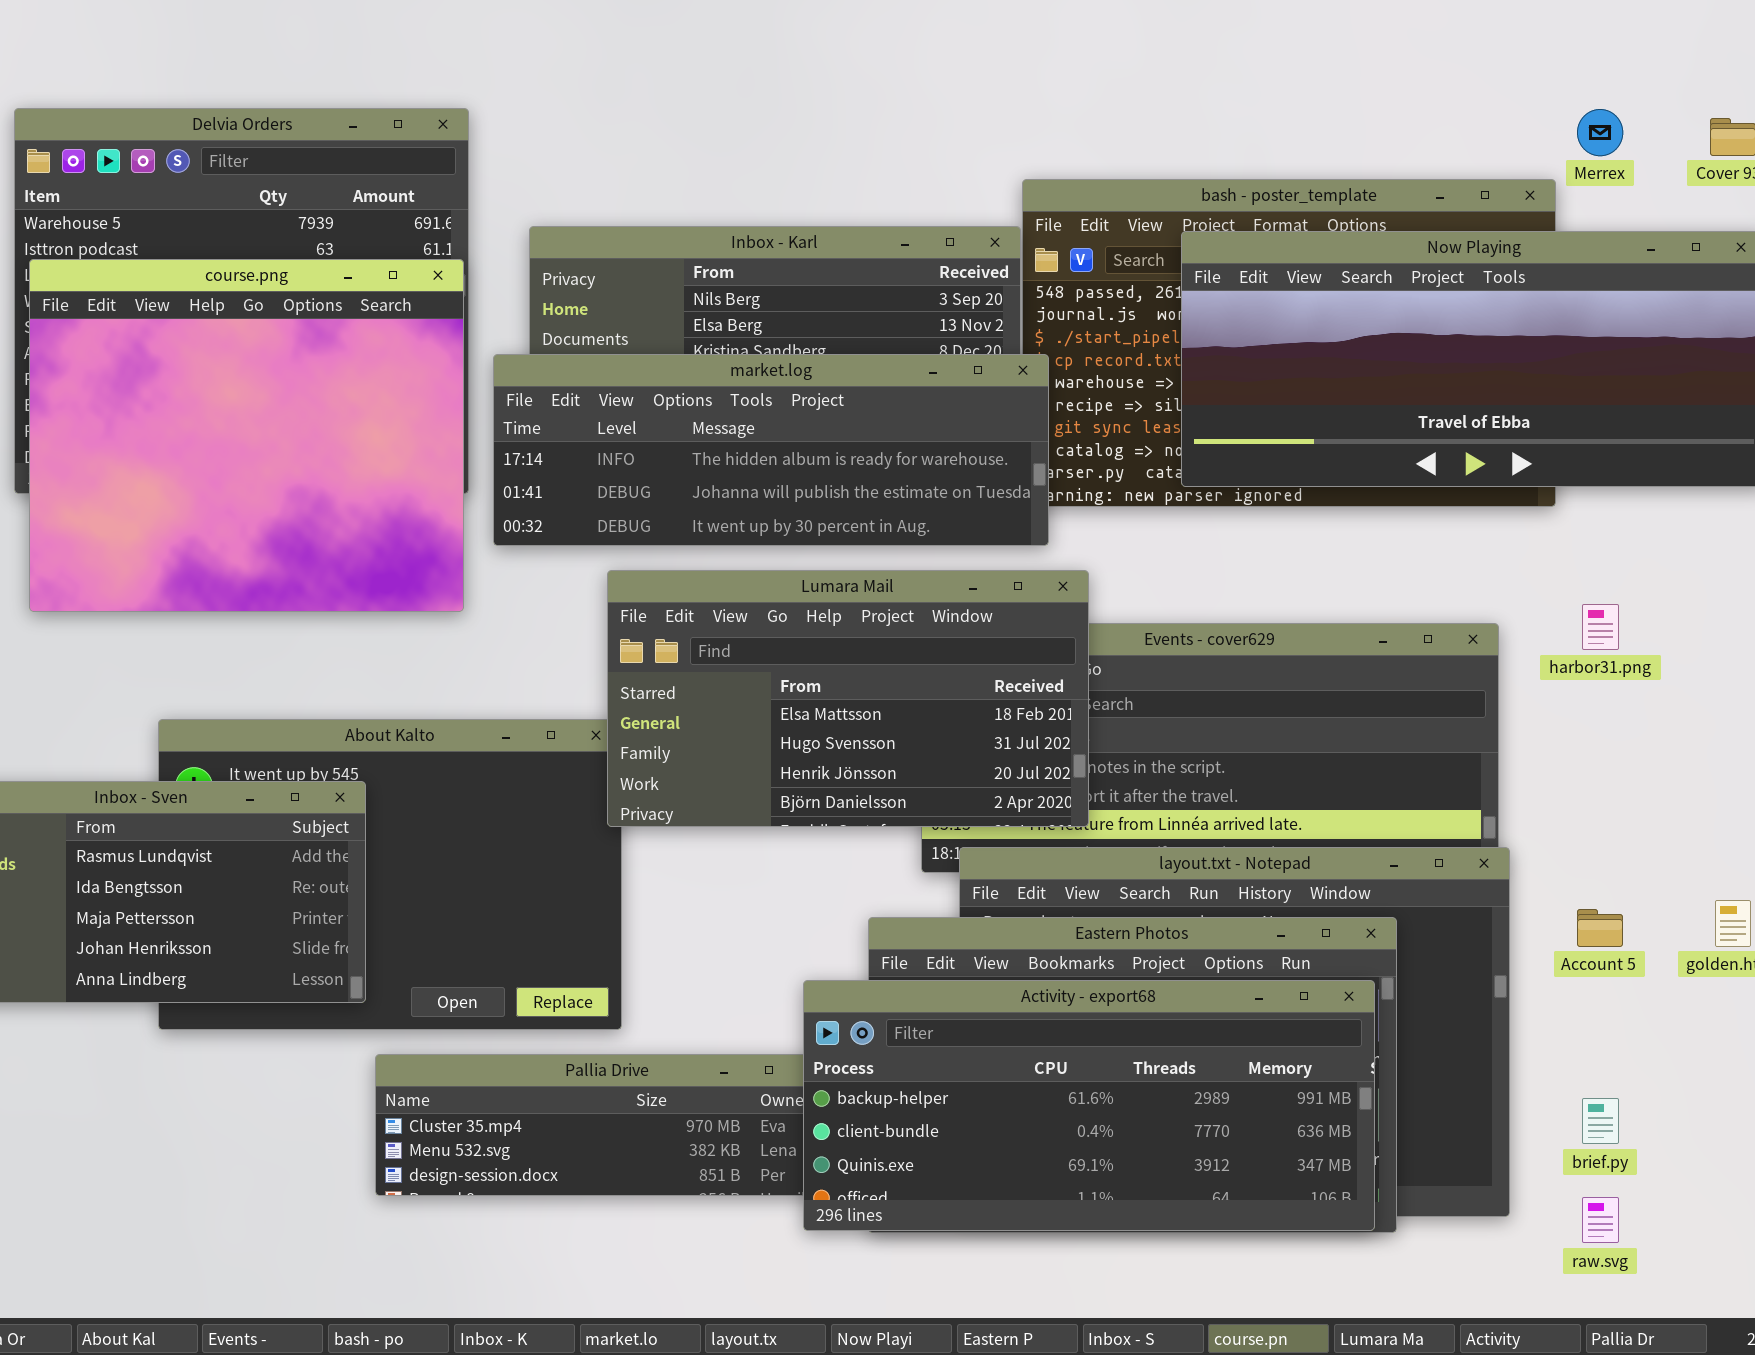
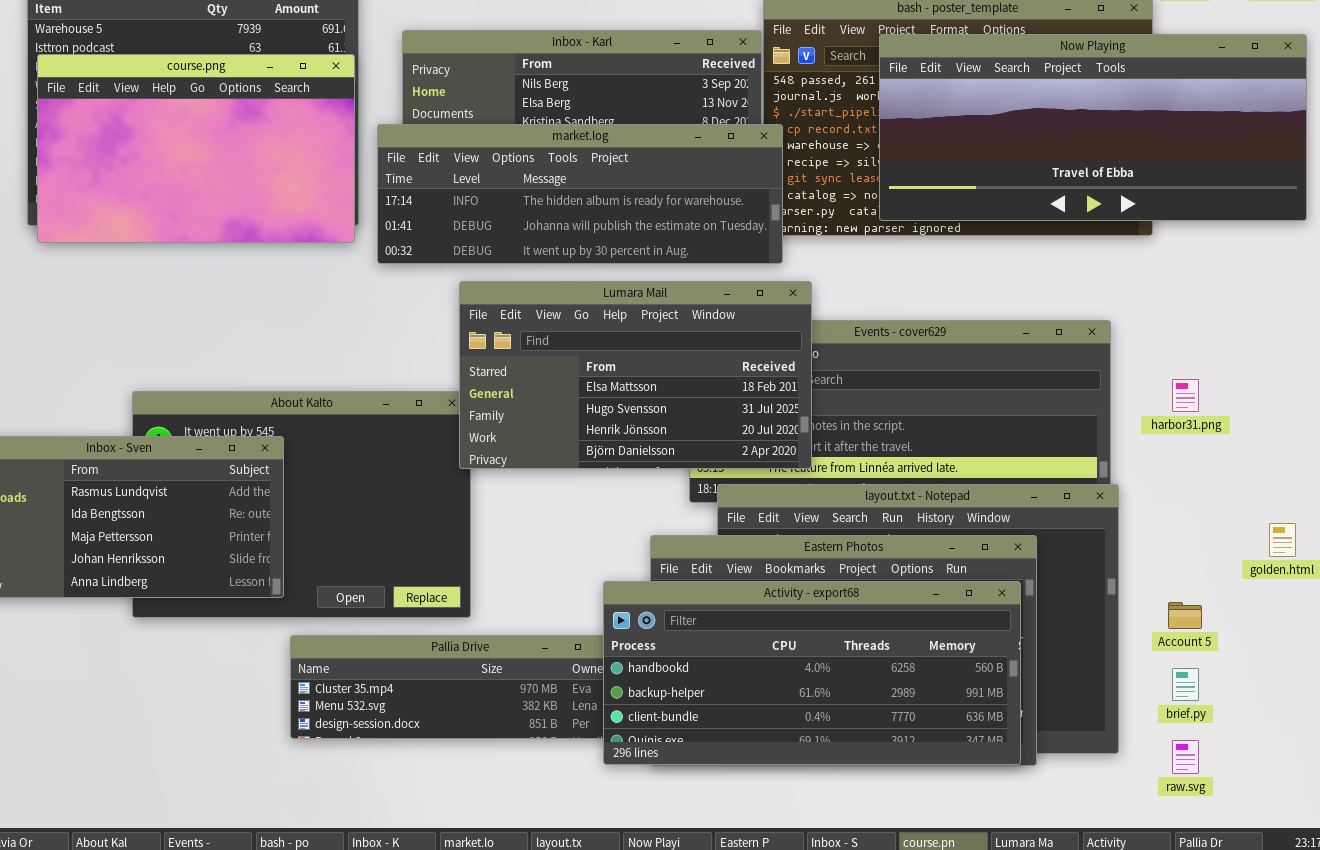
course.png: [29,259,464,612] -> [37,54,355,243], resized
harbor31.png: [1582,604,1619,650] -> [1172,379,1199,412], moved
Account 5: [1577,909,1623,947] -> [1168,602,1202,629], moved
Activity - export68: [803,980,1375,1231] -> [603,581,1021,765], scrolled up 1 row

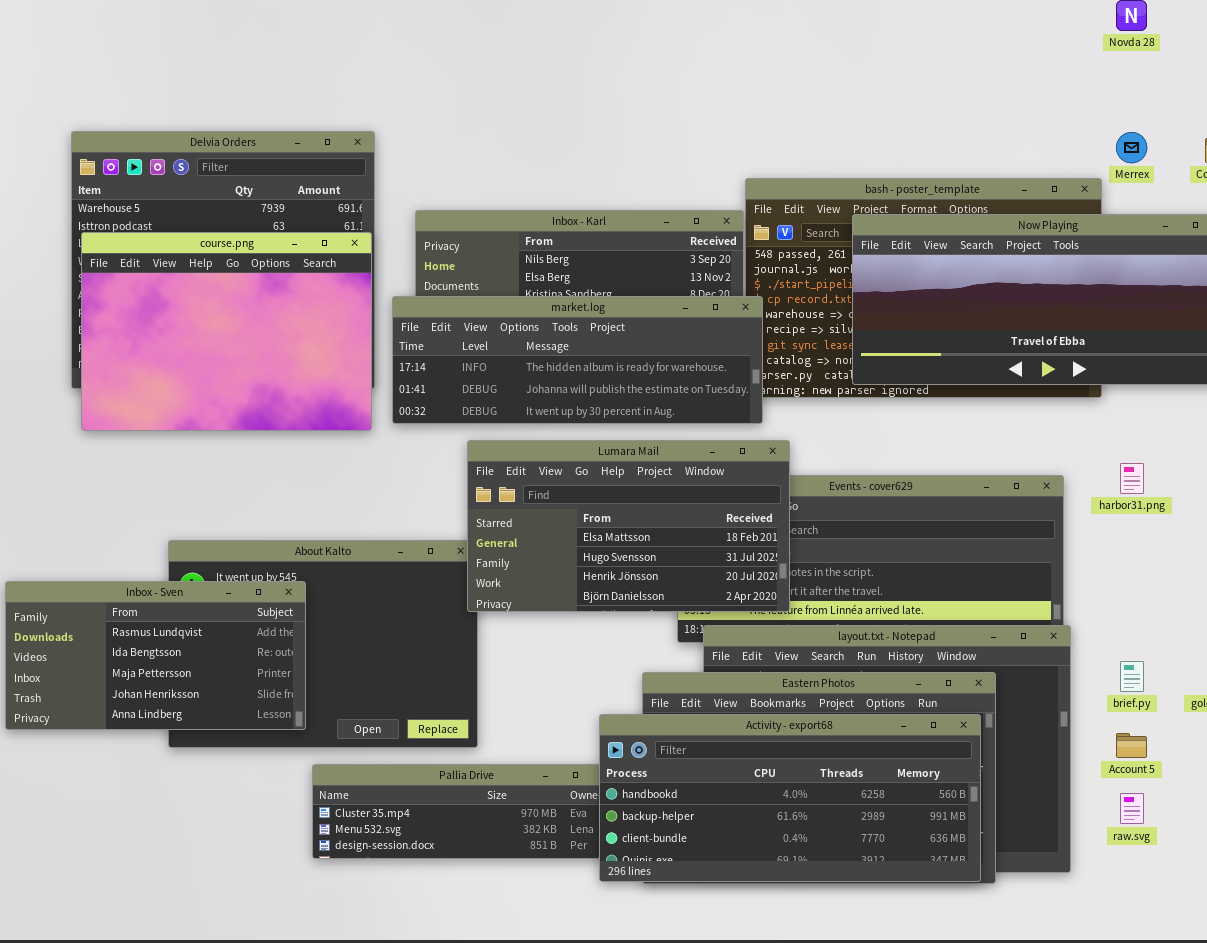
course.png: [37,54,355,243] -> [81,232,372,431], resized
harbor31.png: [1172,379,1199,412] -> [1120,463,1144,494], moved
brief.py: [1172,668,1199,701] -> [1120,661,1144,692], moved
raw.svg: [1172,740,1199,774] -> [1120,793,1144,824], moved

